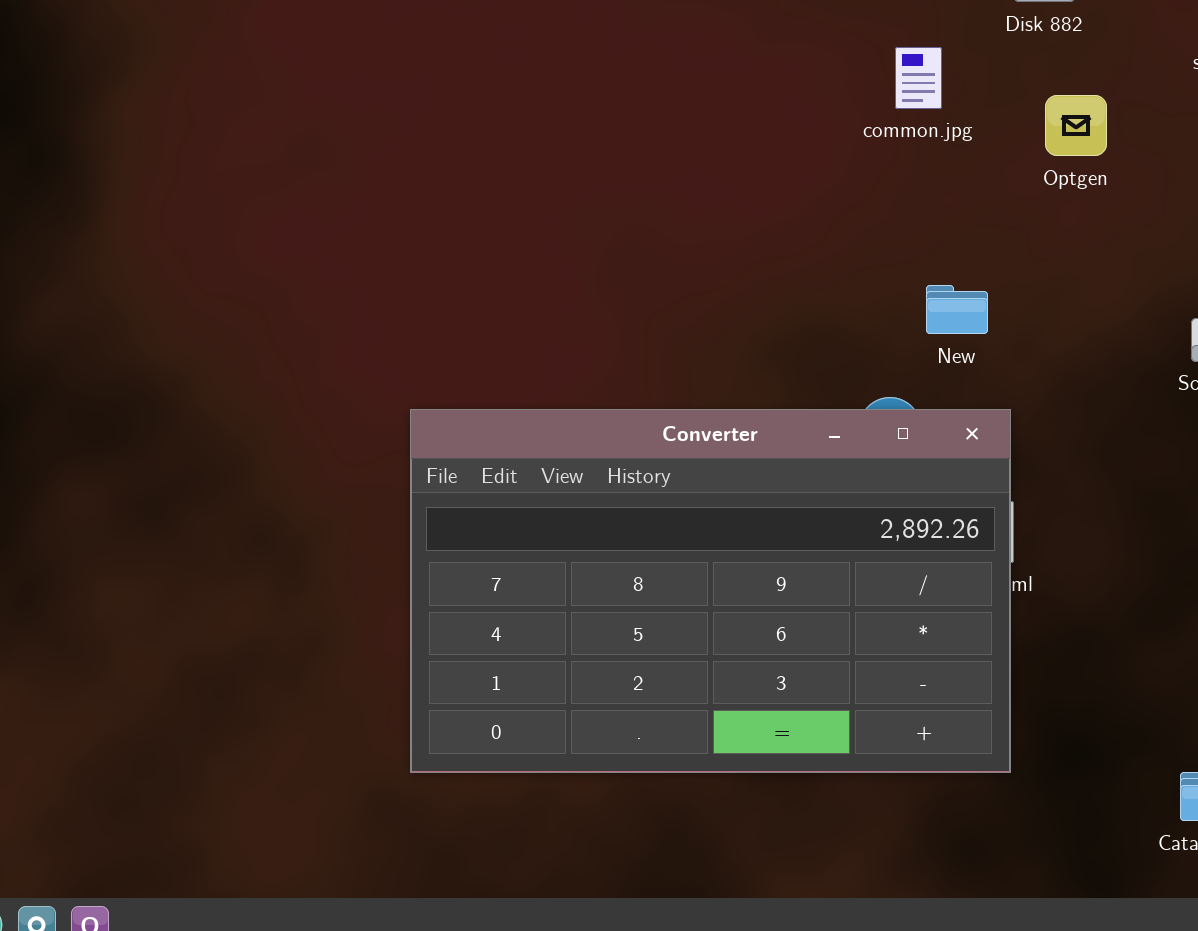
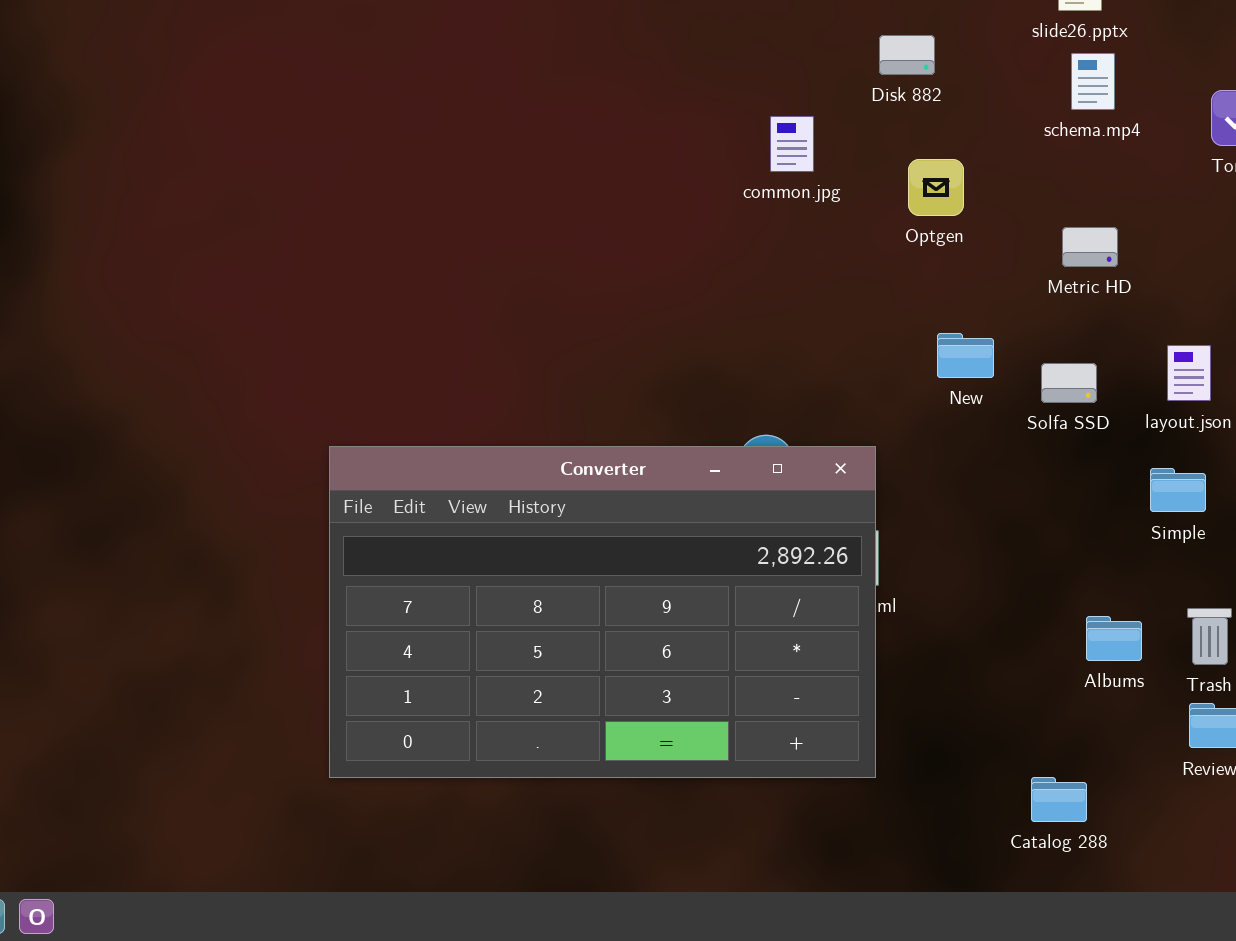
New: [926,285,988,334] -> [937,333,994,378], moved

